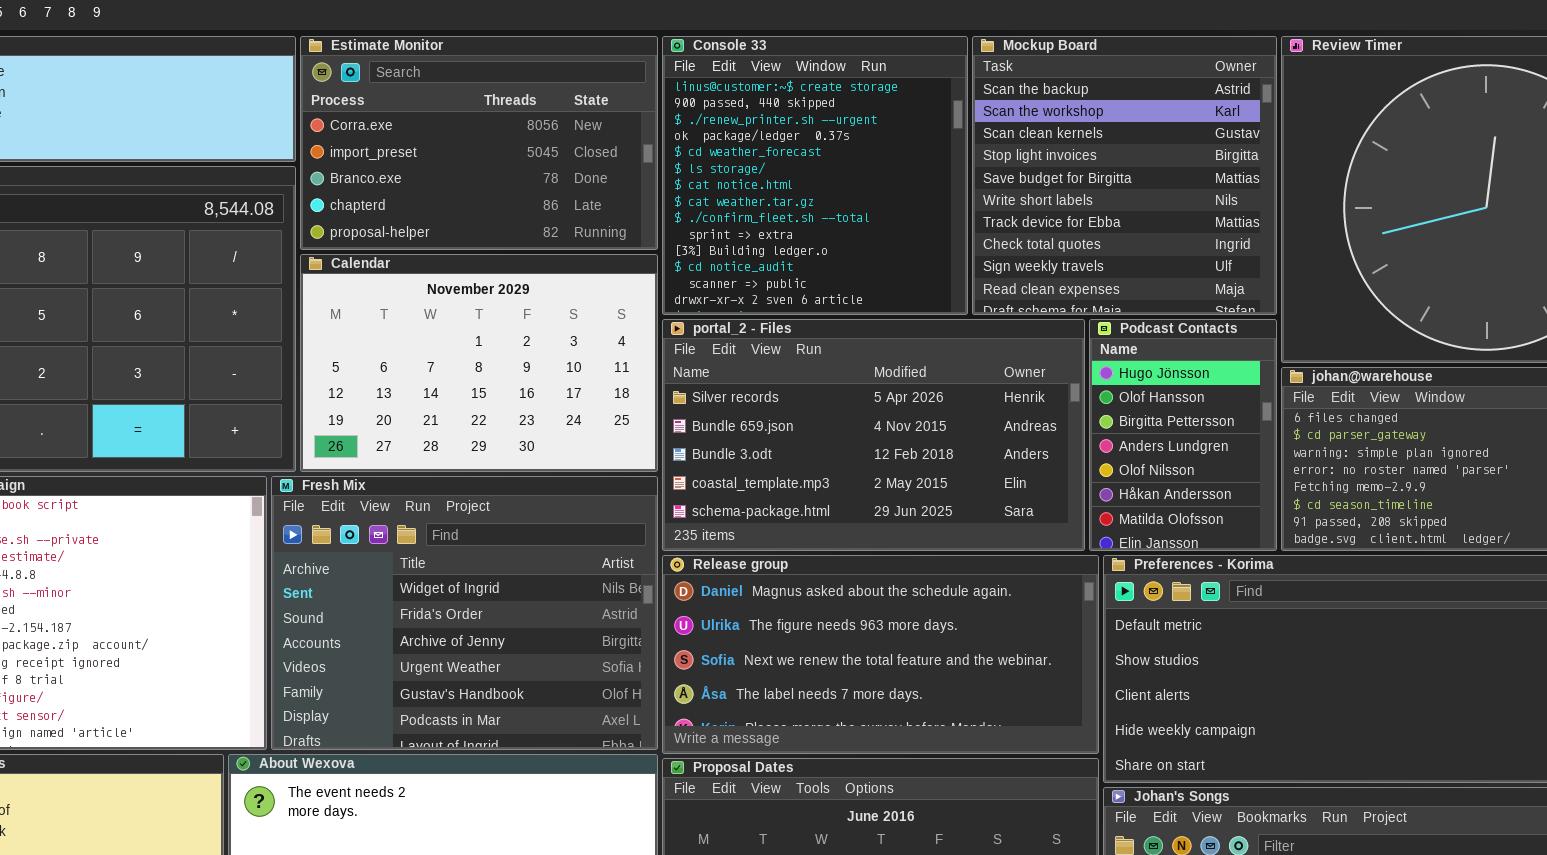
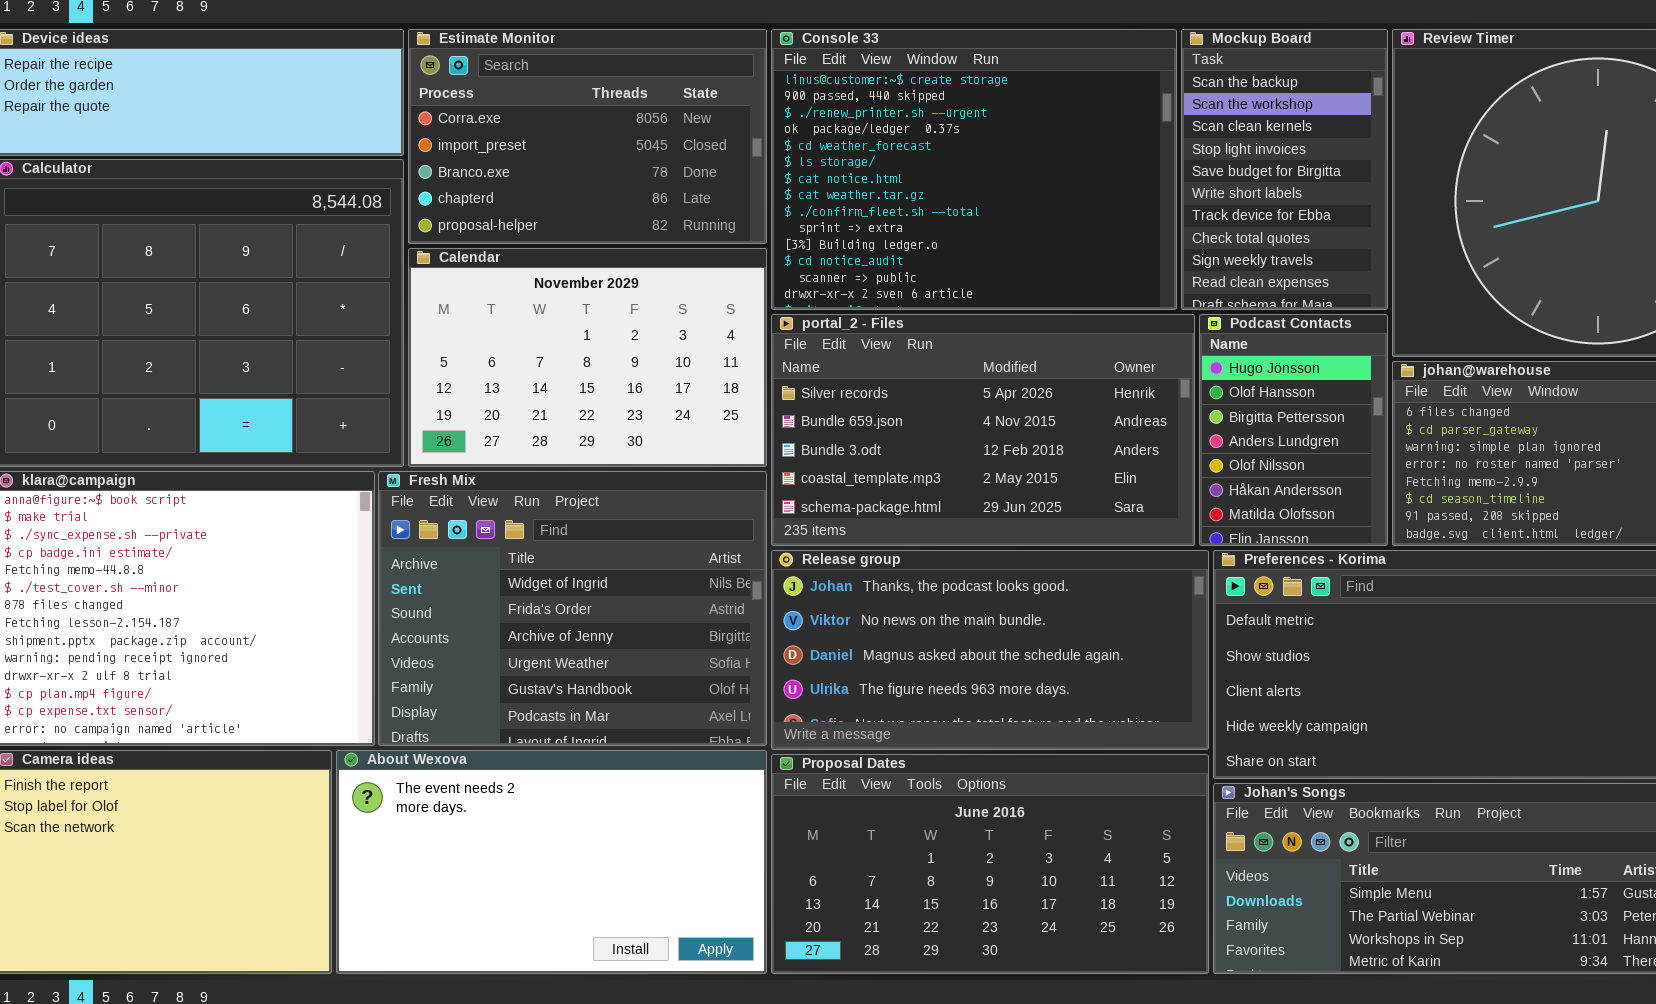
Console 33: [662,36,968,315] -> [771,29,1177,310], resized
Mockup Board: [972,36,1277,315] -> [1181,29,1388,310], resized
Release group: [662,555,1099,754] -> [771,550,1209,750], scrolled up 2 rows

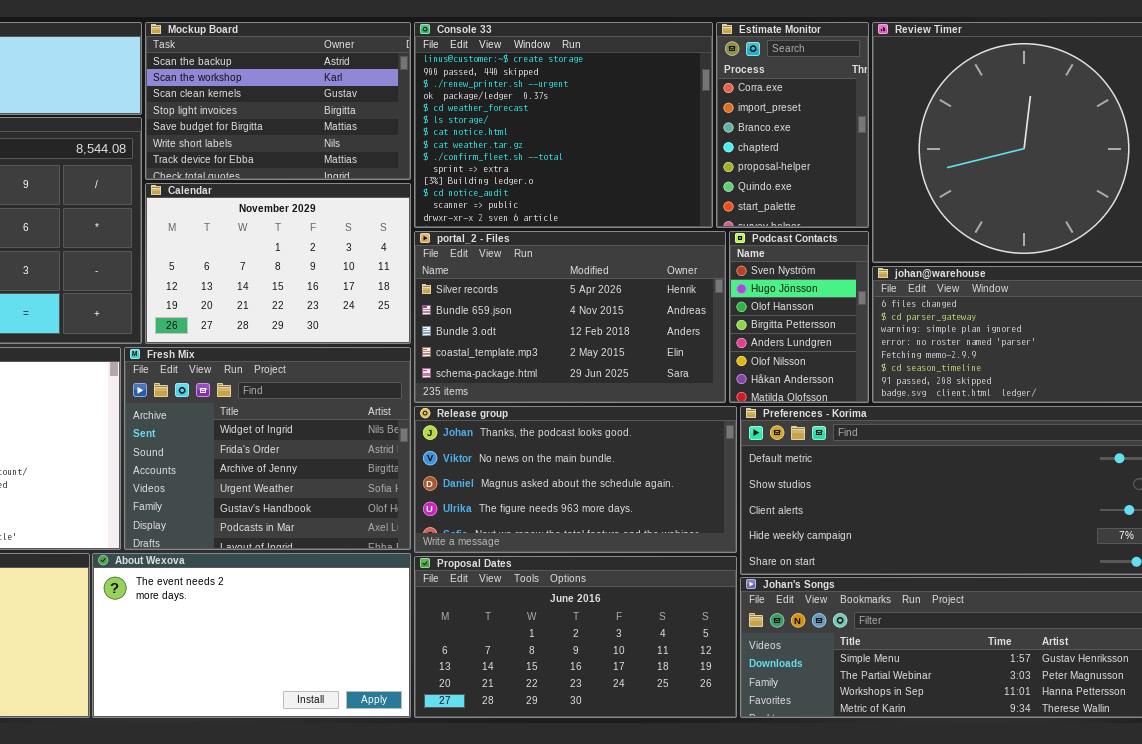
Estimate Monitor: [408,29,767,244] -> [716,22,869,228], moved, resized
Mockup Board: [1181,29,1388,310] -> [145,22,411,180], moved, resized
Podcast Contacts: [1199,314,1388,546] -> [729,231,869,403], scrolled up 1 row

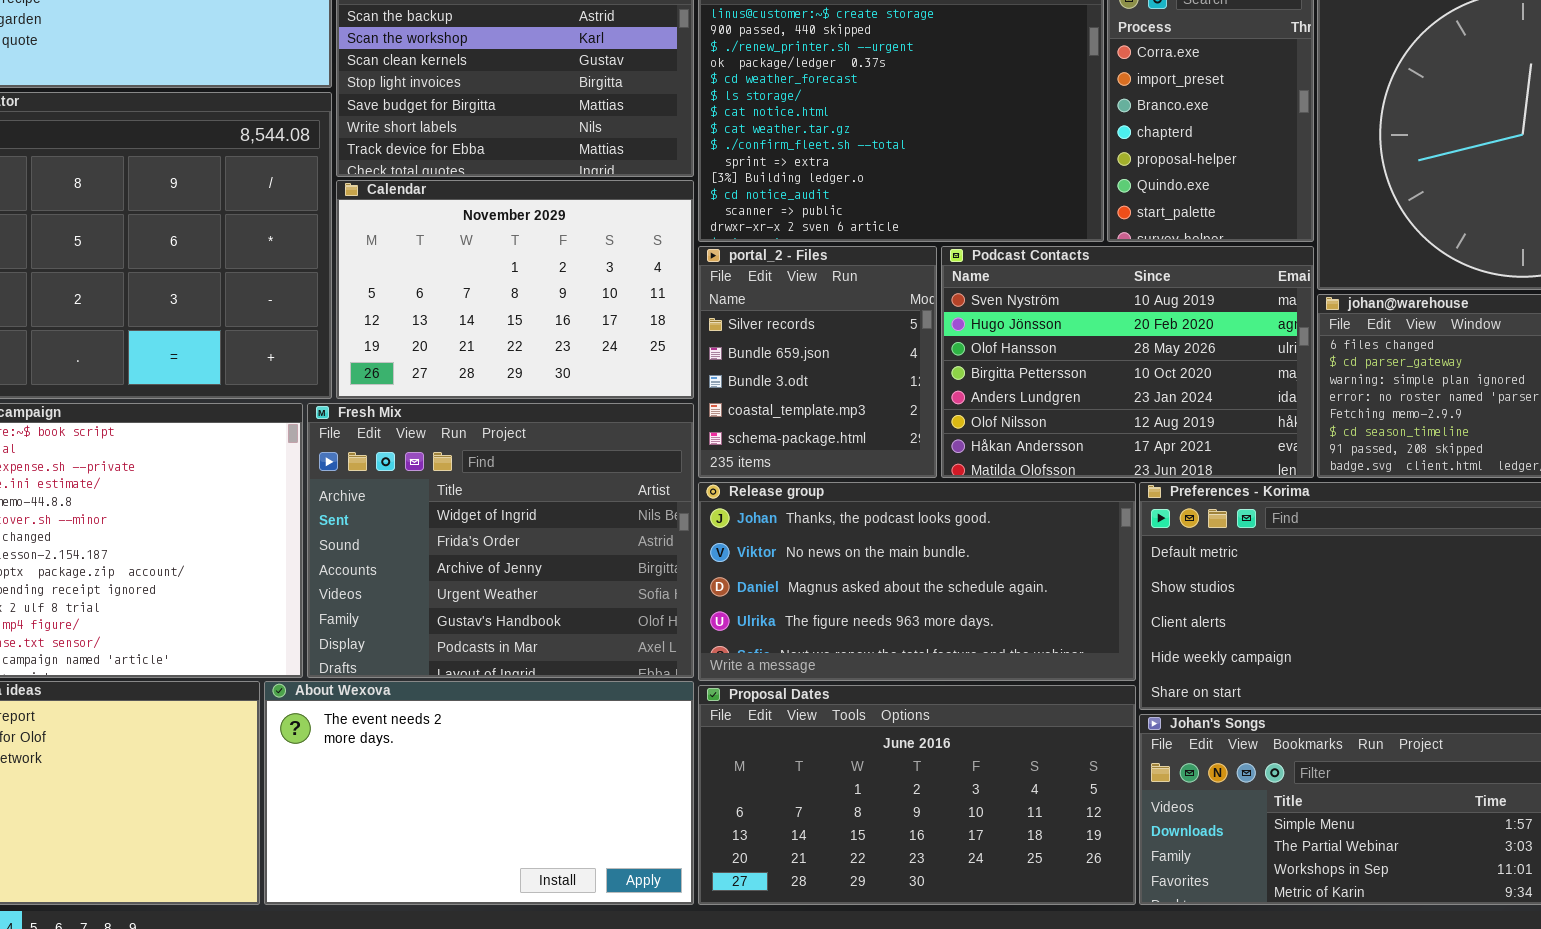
portal_2 - Files: [414,231,726,403] -> [698,246,937,478], resized
Podcast Contacts: [729,231,869,403] -> [941,246,1314,478], resized

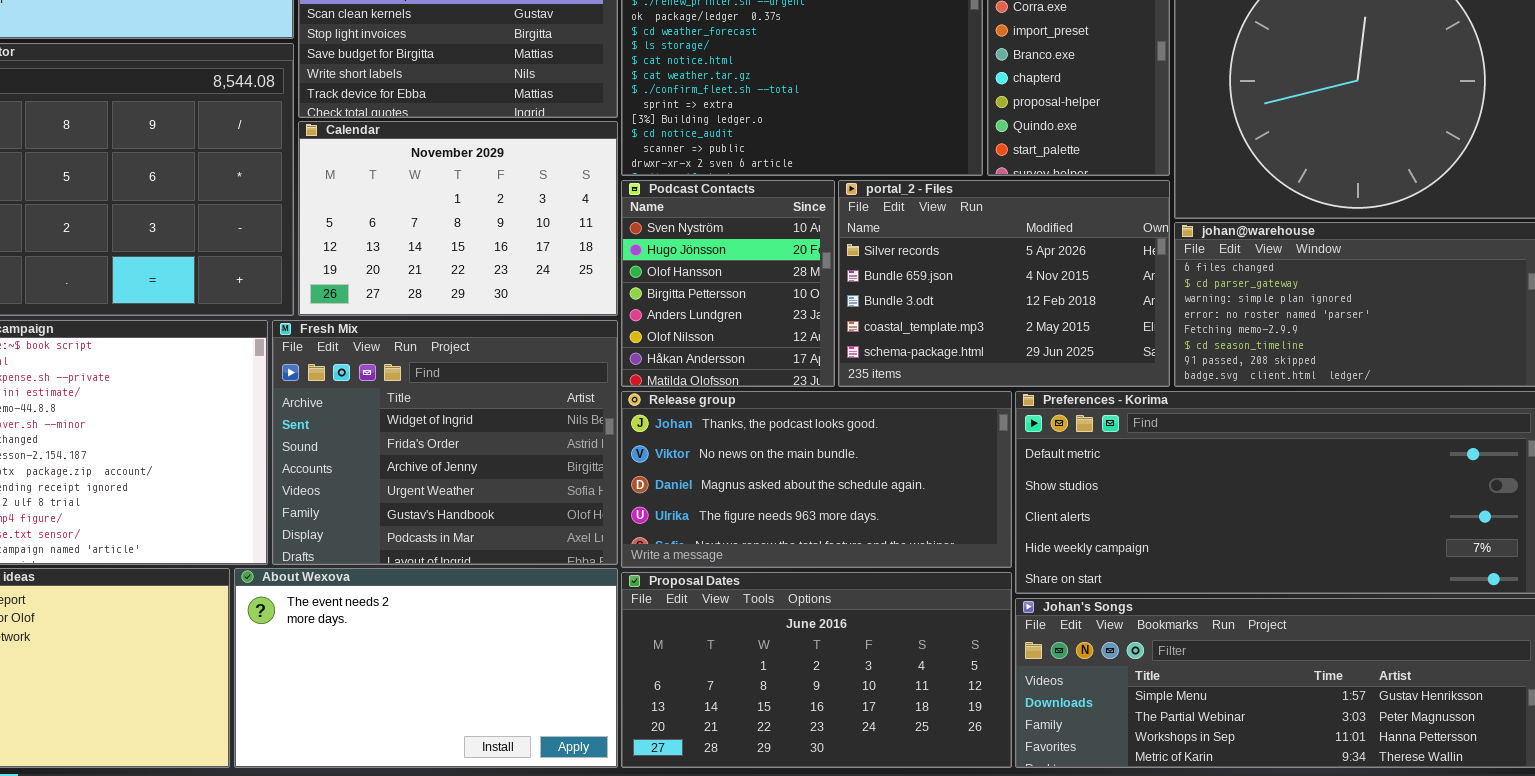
portal_2 - Files: [698,246,937,478] -> [838,180,1170,387], moved, resized
Podcast Contacts: [941,246,1314,478] -> [621,180,835,387], moved, resized

